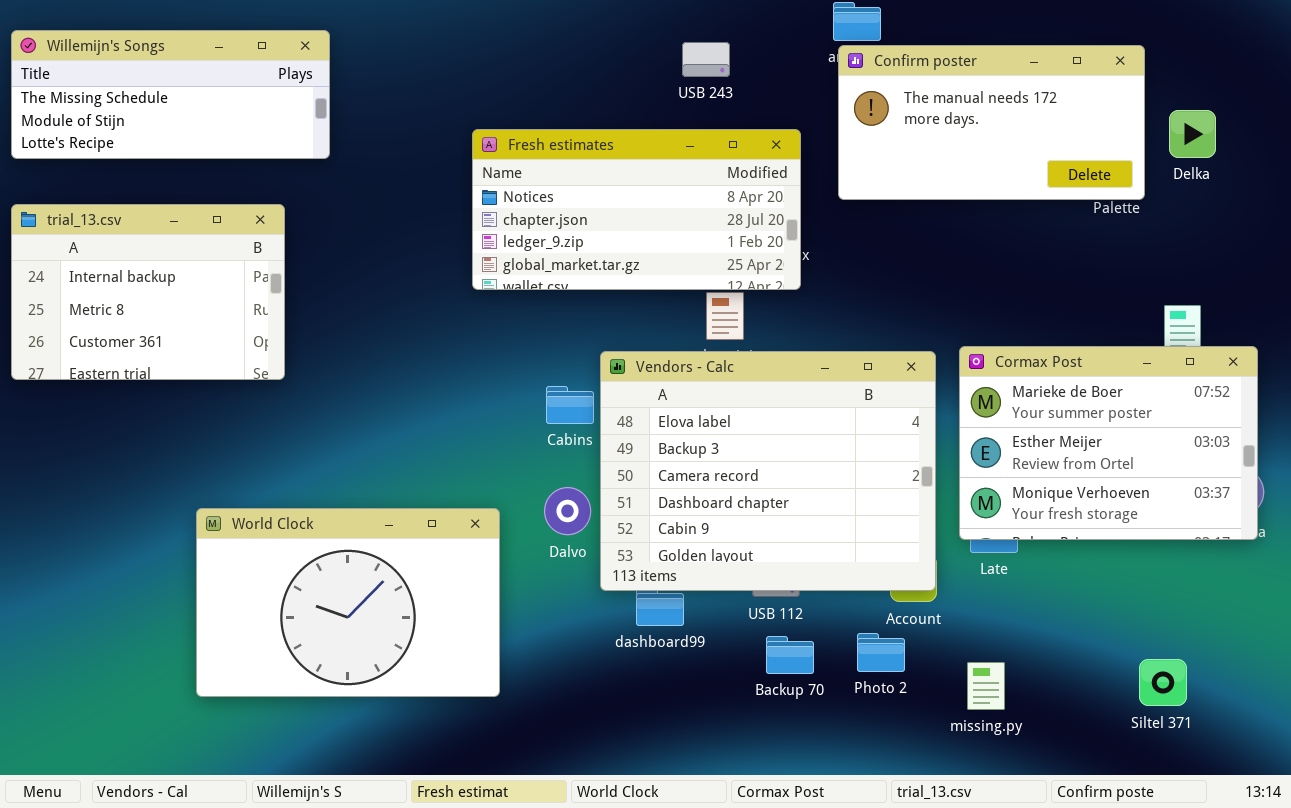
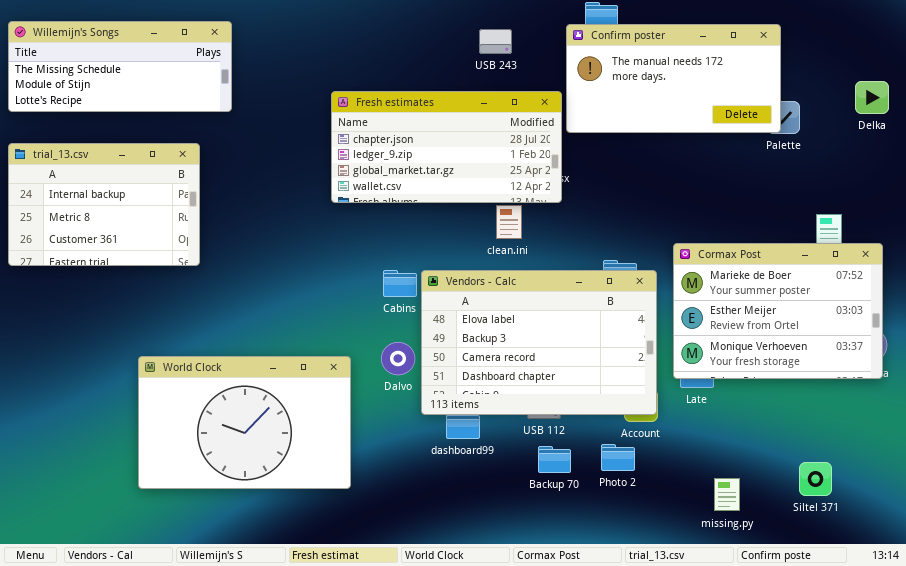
Confirm poster: [838,45,1145,200] -> [566,24,781,133], moved
Delka: [1169,110,1216,158] -> [855,81,889,114], moved
Fresh estimates: [472,129,801,290] -> [331,91,562,203], scrolled down 1 row
Vendors - Calc: [600,351,936,591] -> [421,270,657,415], resized
missing.py: [967,662,1005,710] -> [714,478,740,511], moved

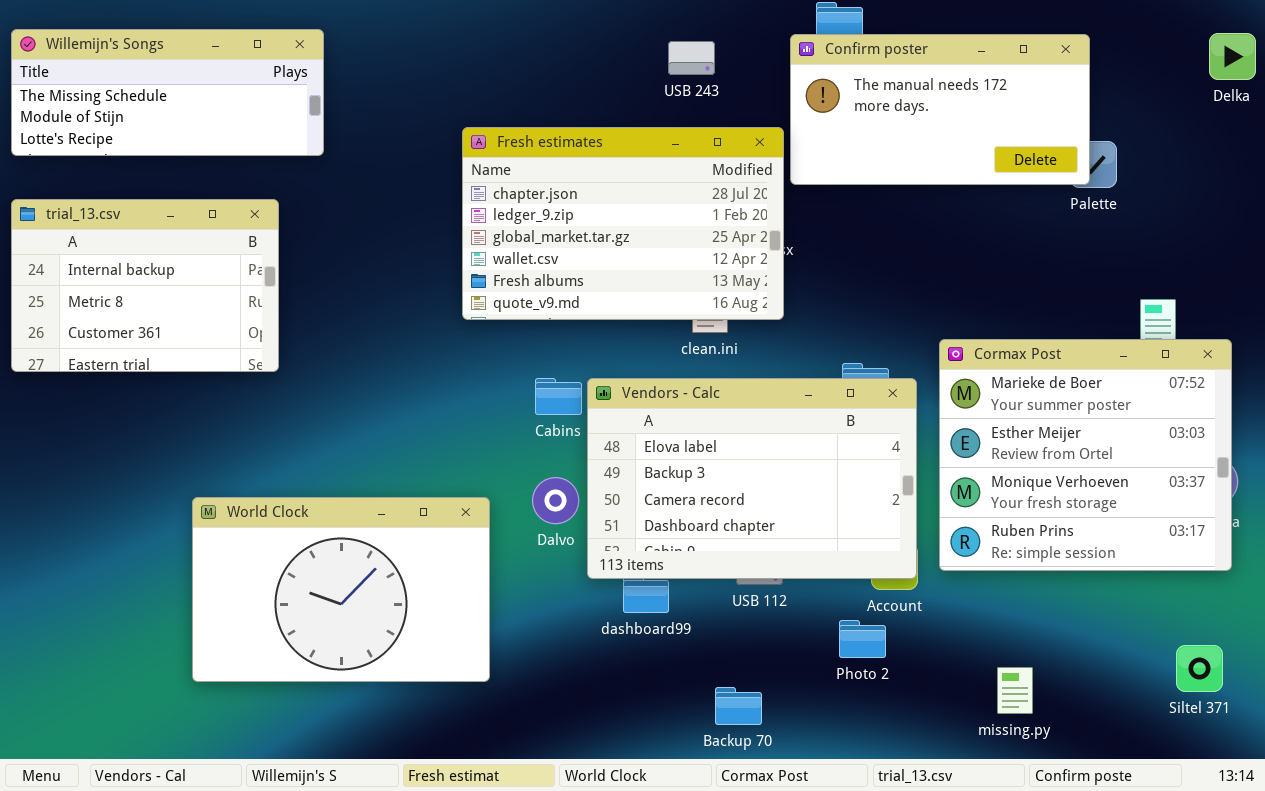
Delka: [855,81,889,114] -> [1209,33,1256,80], moved
Fresh estimates: [331,91,562,203] -> [462,127,784,320], resized
Cormax Post: [673,243,883,379] -> [939,339,1232,571], resized
Backup 70: [538,446,571,473] -> [715,687,762,725], moved
Siltel 371: [799,462,832,496] -> [1176,645,1223,692], moved

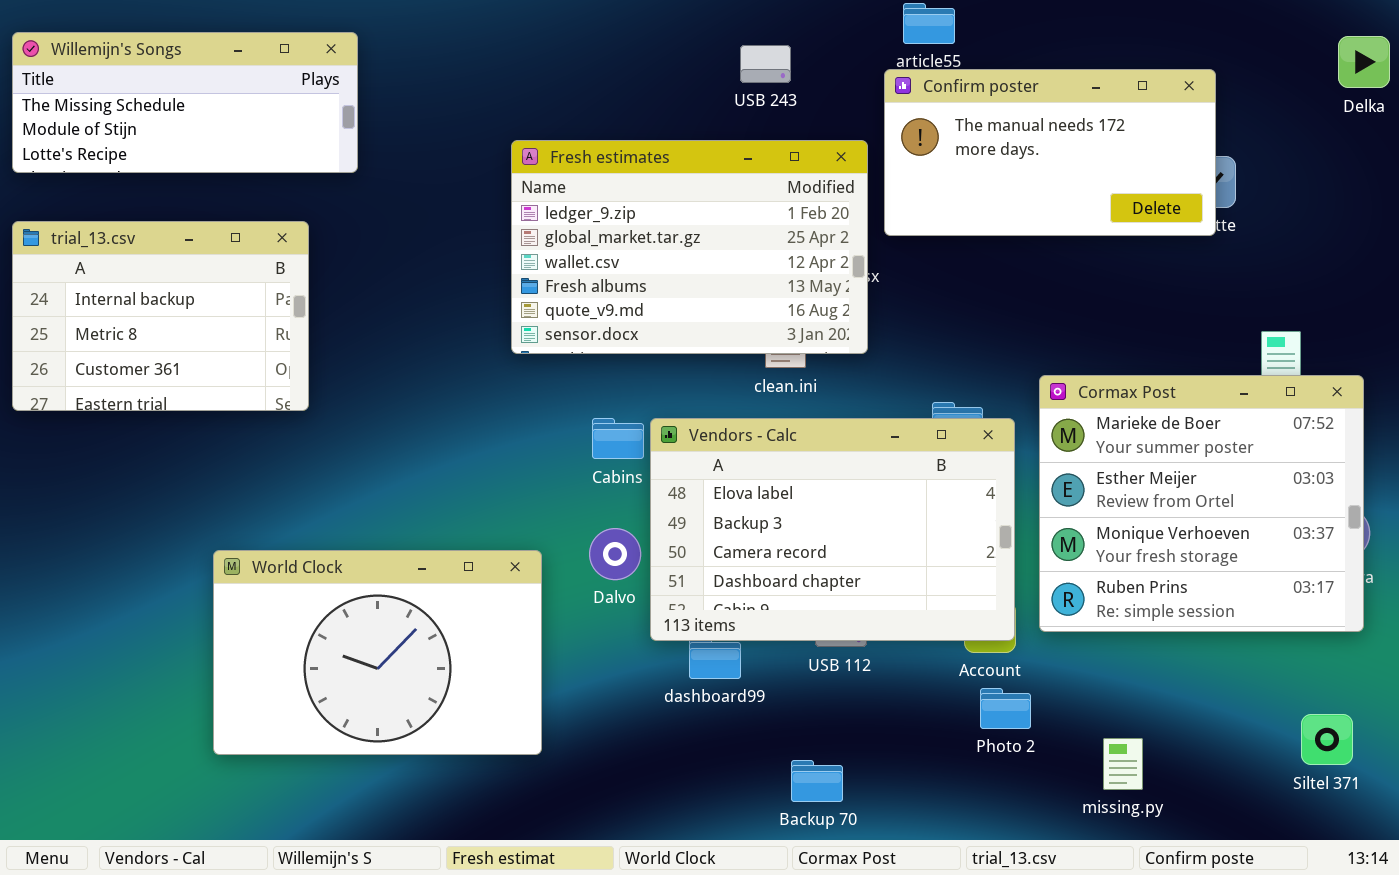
Confirm poster: [790,34,1090,185] -> [884,69,1216,236], moved
Fresh estimates: [462,127,784,320] -> [511,140,868,354], scrolled down 1 row
Photo 2: [839,620,886,658] -> [980,688,1031,729], moved

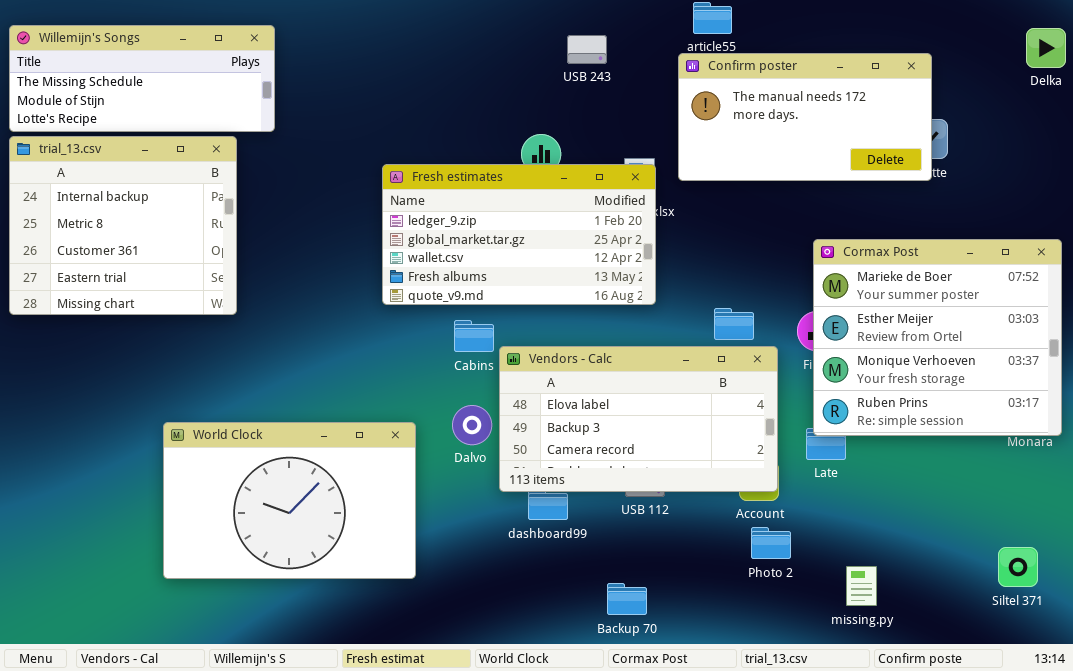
Fresh estimates: [511,140,868,354] -> [382,164,656,305], moved, resized
trial_13.csv: [12,221,309,411] -> [9,136,237,315], resized
Cormax Post: [1039,375,1364,632] -> [813,239,1062,436], moved
Vendors - Calc: [650,418,1015,641] -> [499,346,778,492], resized

